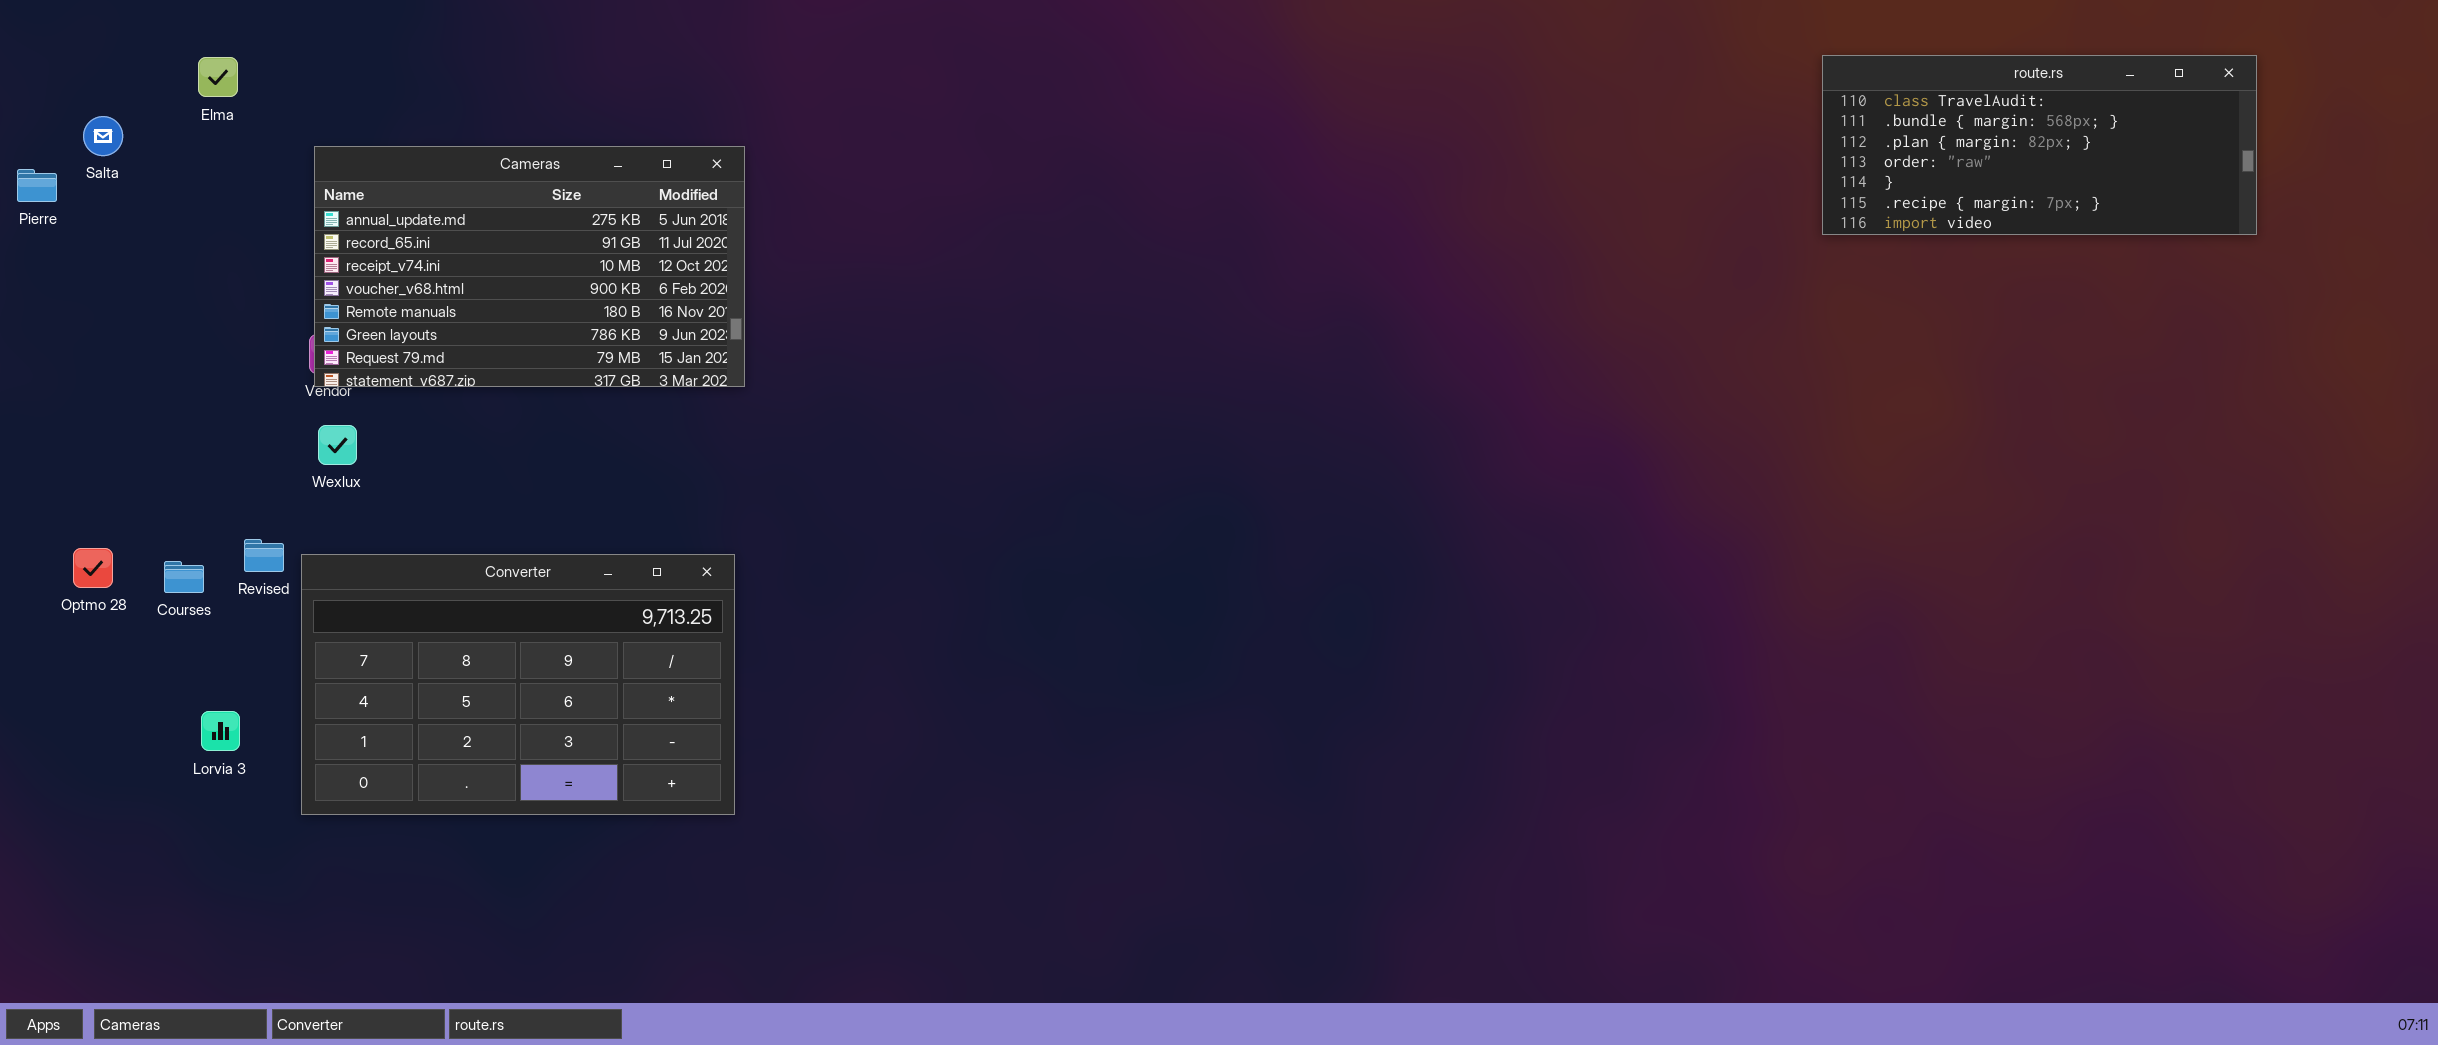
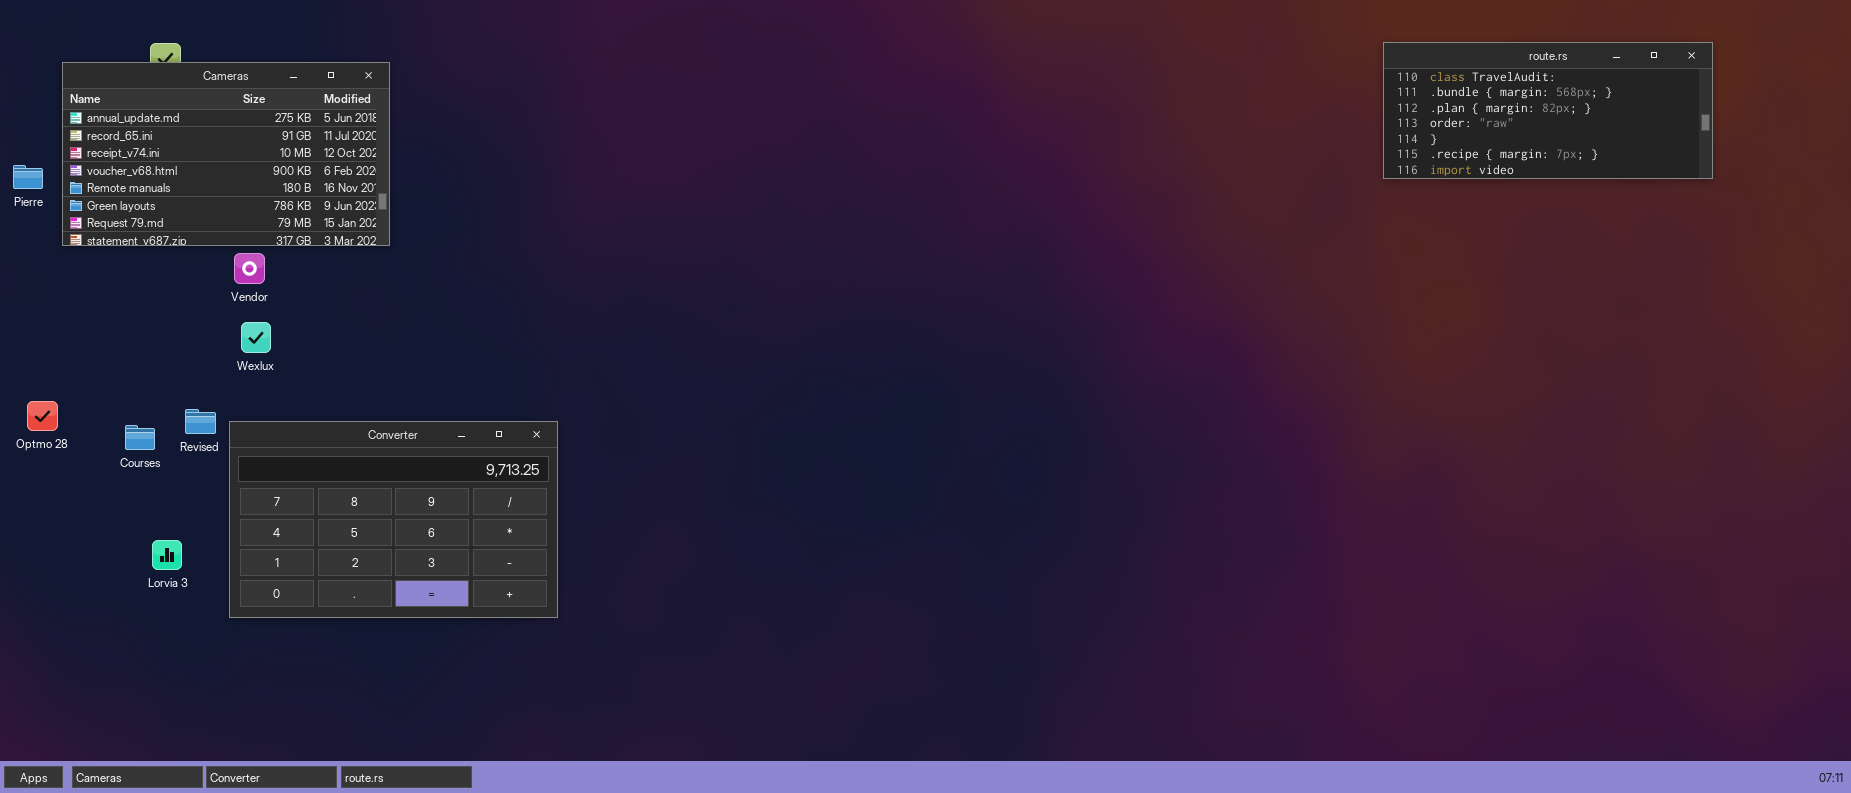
Cameras: [314,146,745,387] -> [62,62,390,246], moved
Pierre: [17,169,57,202] -> [13,165,43,189], moved
Optmo 28: [73,548,113,588] -> [27,401,58,431], moved

